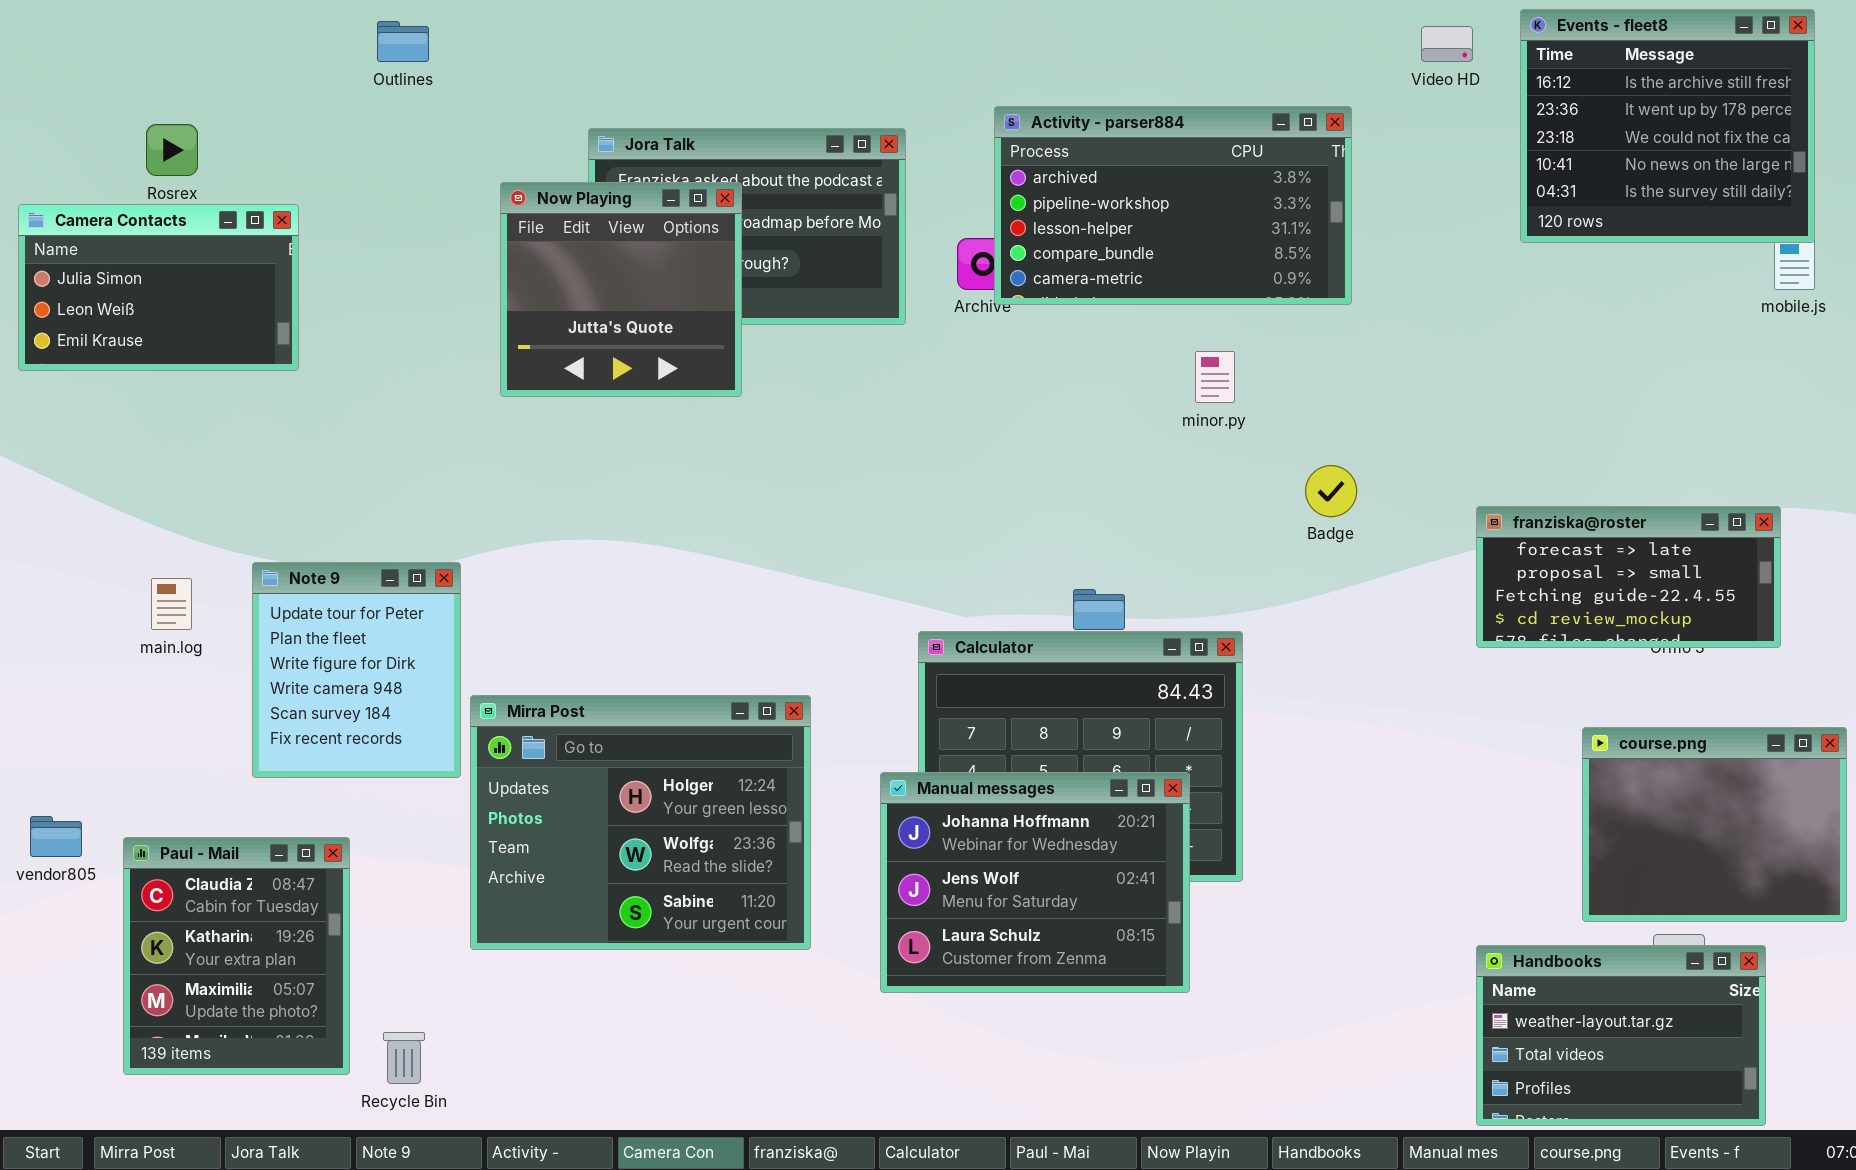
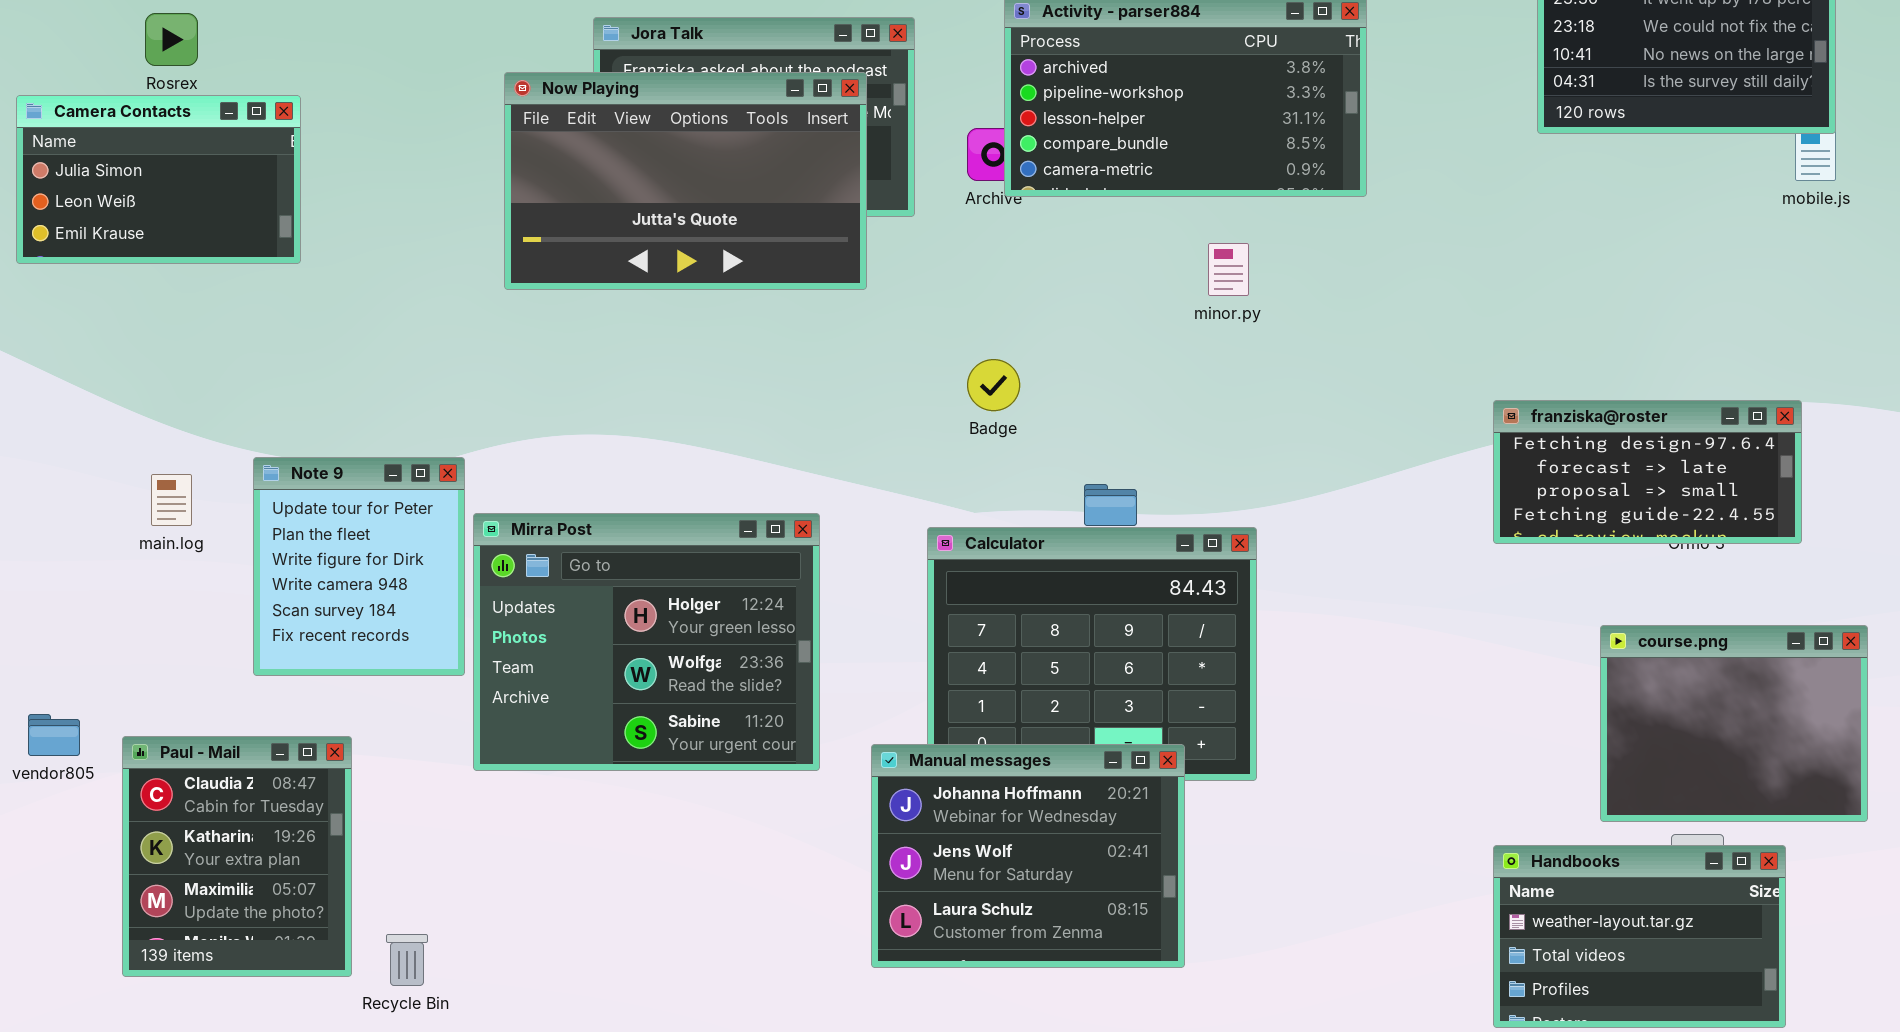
Now Playing: [500,182,742,397] -> [504,72,867,290], resized
Badge: [1305,465,1357,517] -> [967,359,1020,411], moved
franziska@roster: [1476,506,1781,648] -> [1493,400,1802,544], scrolled up 1 row
Mirra Post: [470,695,811,950] -> [473,513,820,771], moved
Manual messages: [880,772,1190,993] -> [871,744,1185,968], moved

